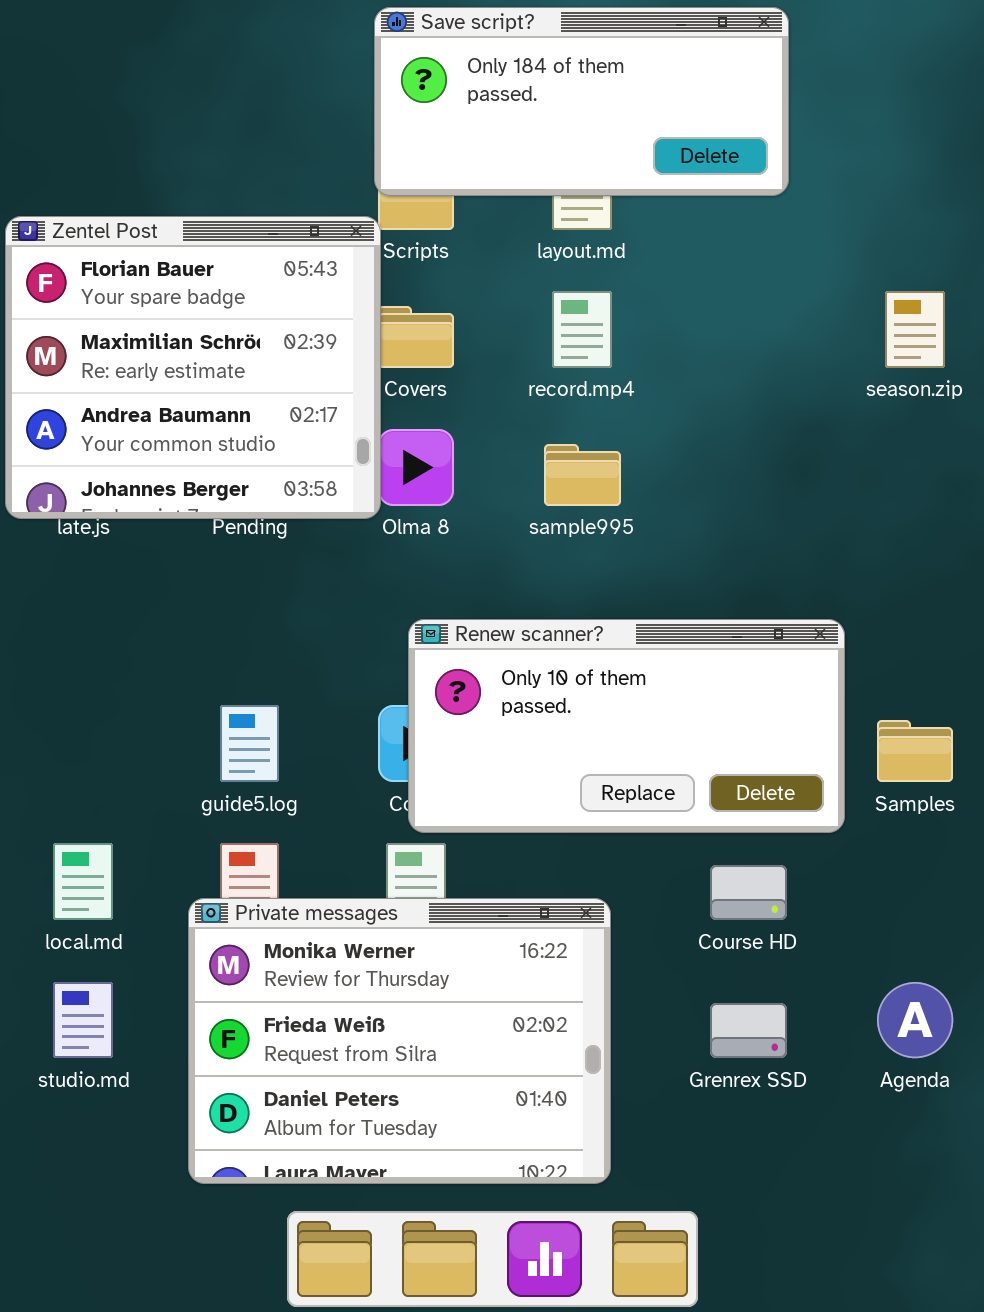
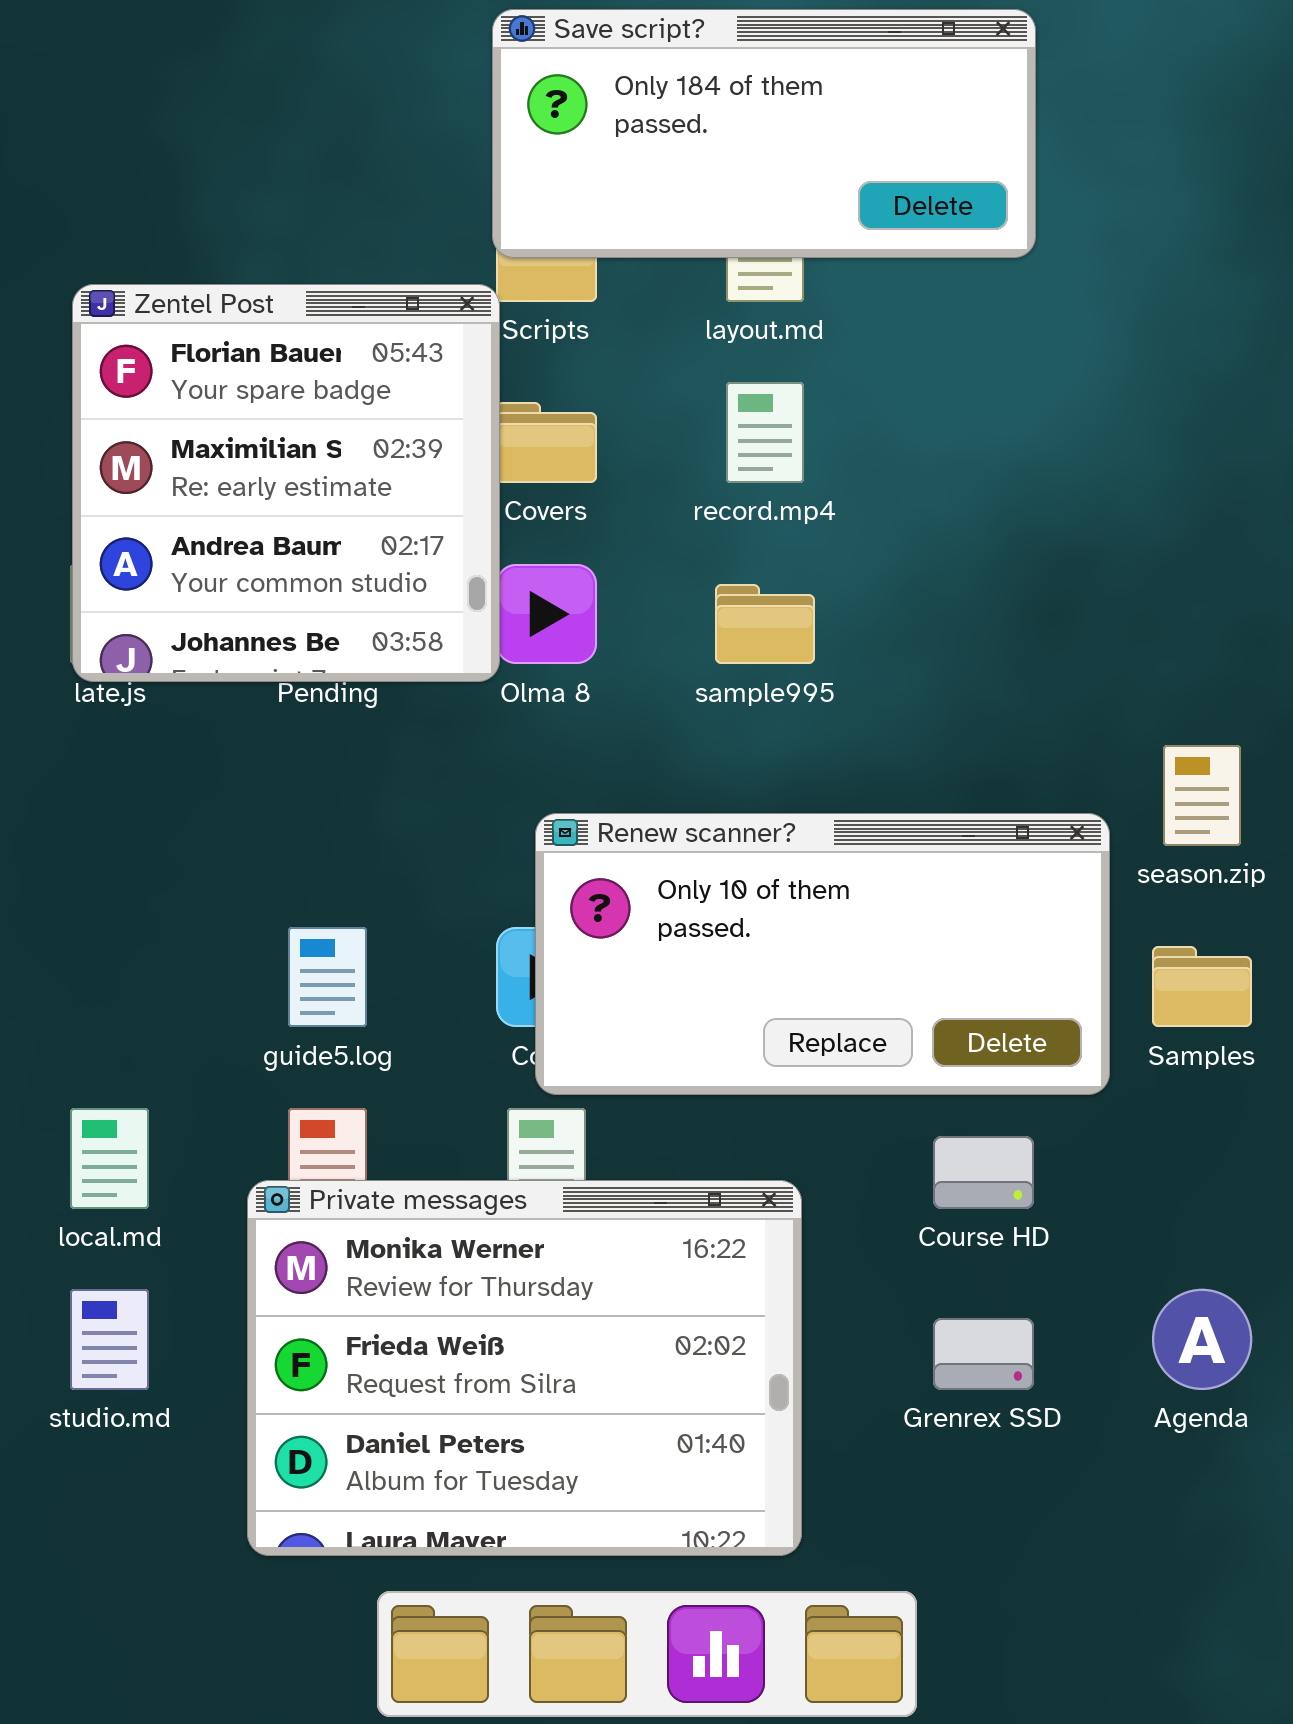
Zentel Post: [5,216,381,519] -> [72,284,500,682], resized
season.zip: [885,291,945,368] -> [1163,745,1241,846], moved

